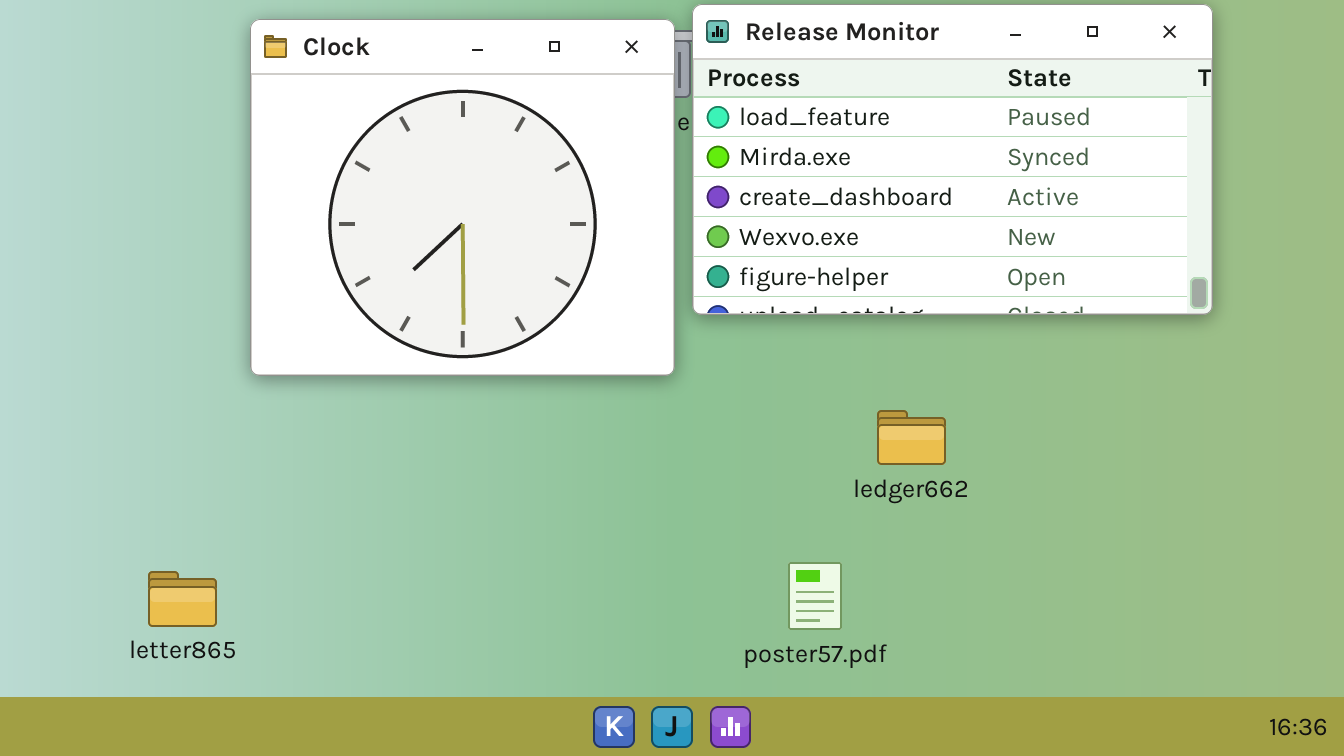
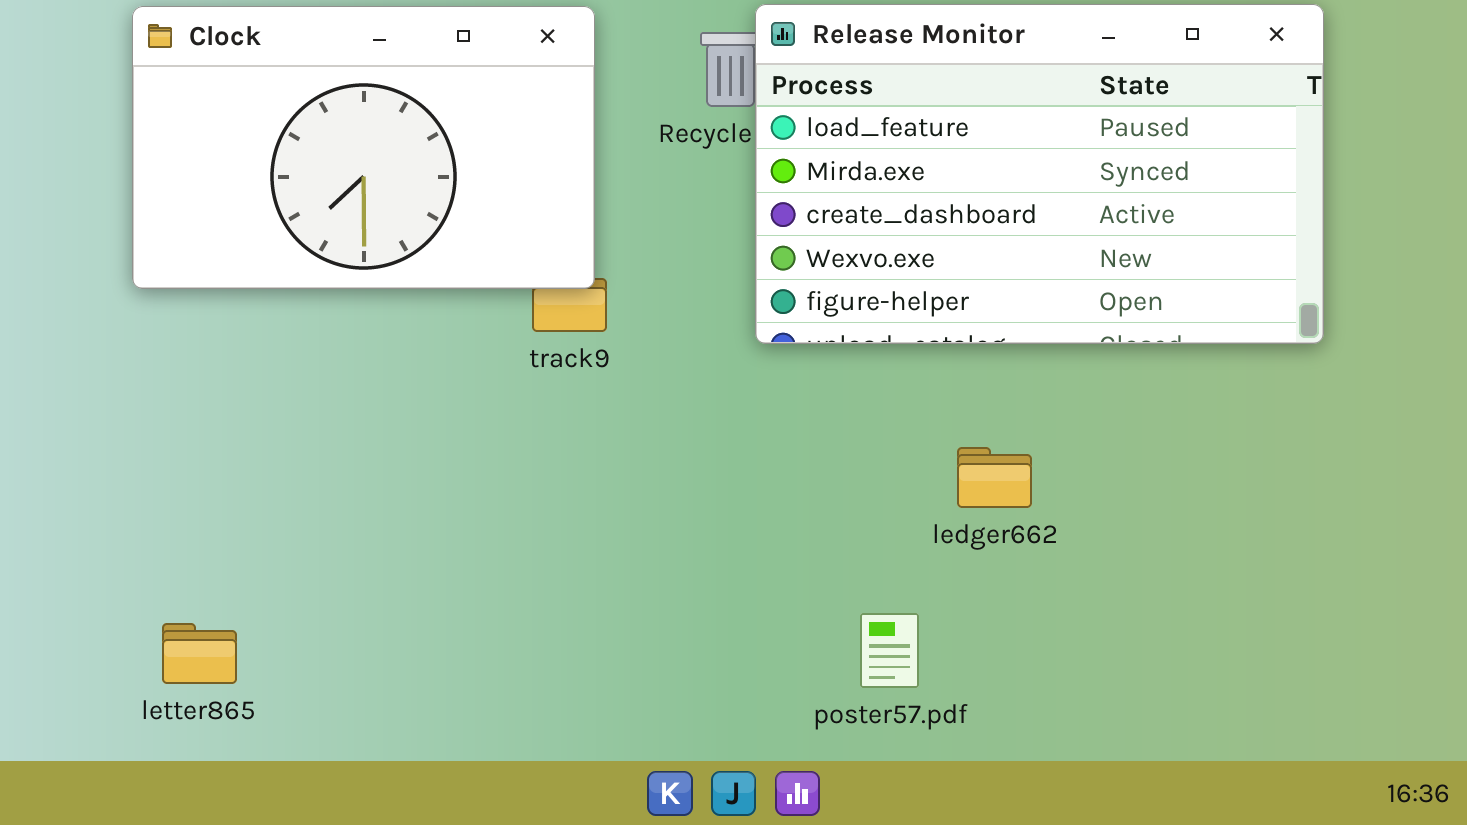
Clock: [250,19,675,376] -> [132,6,595,289], moved, resized

